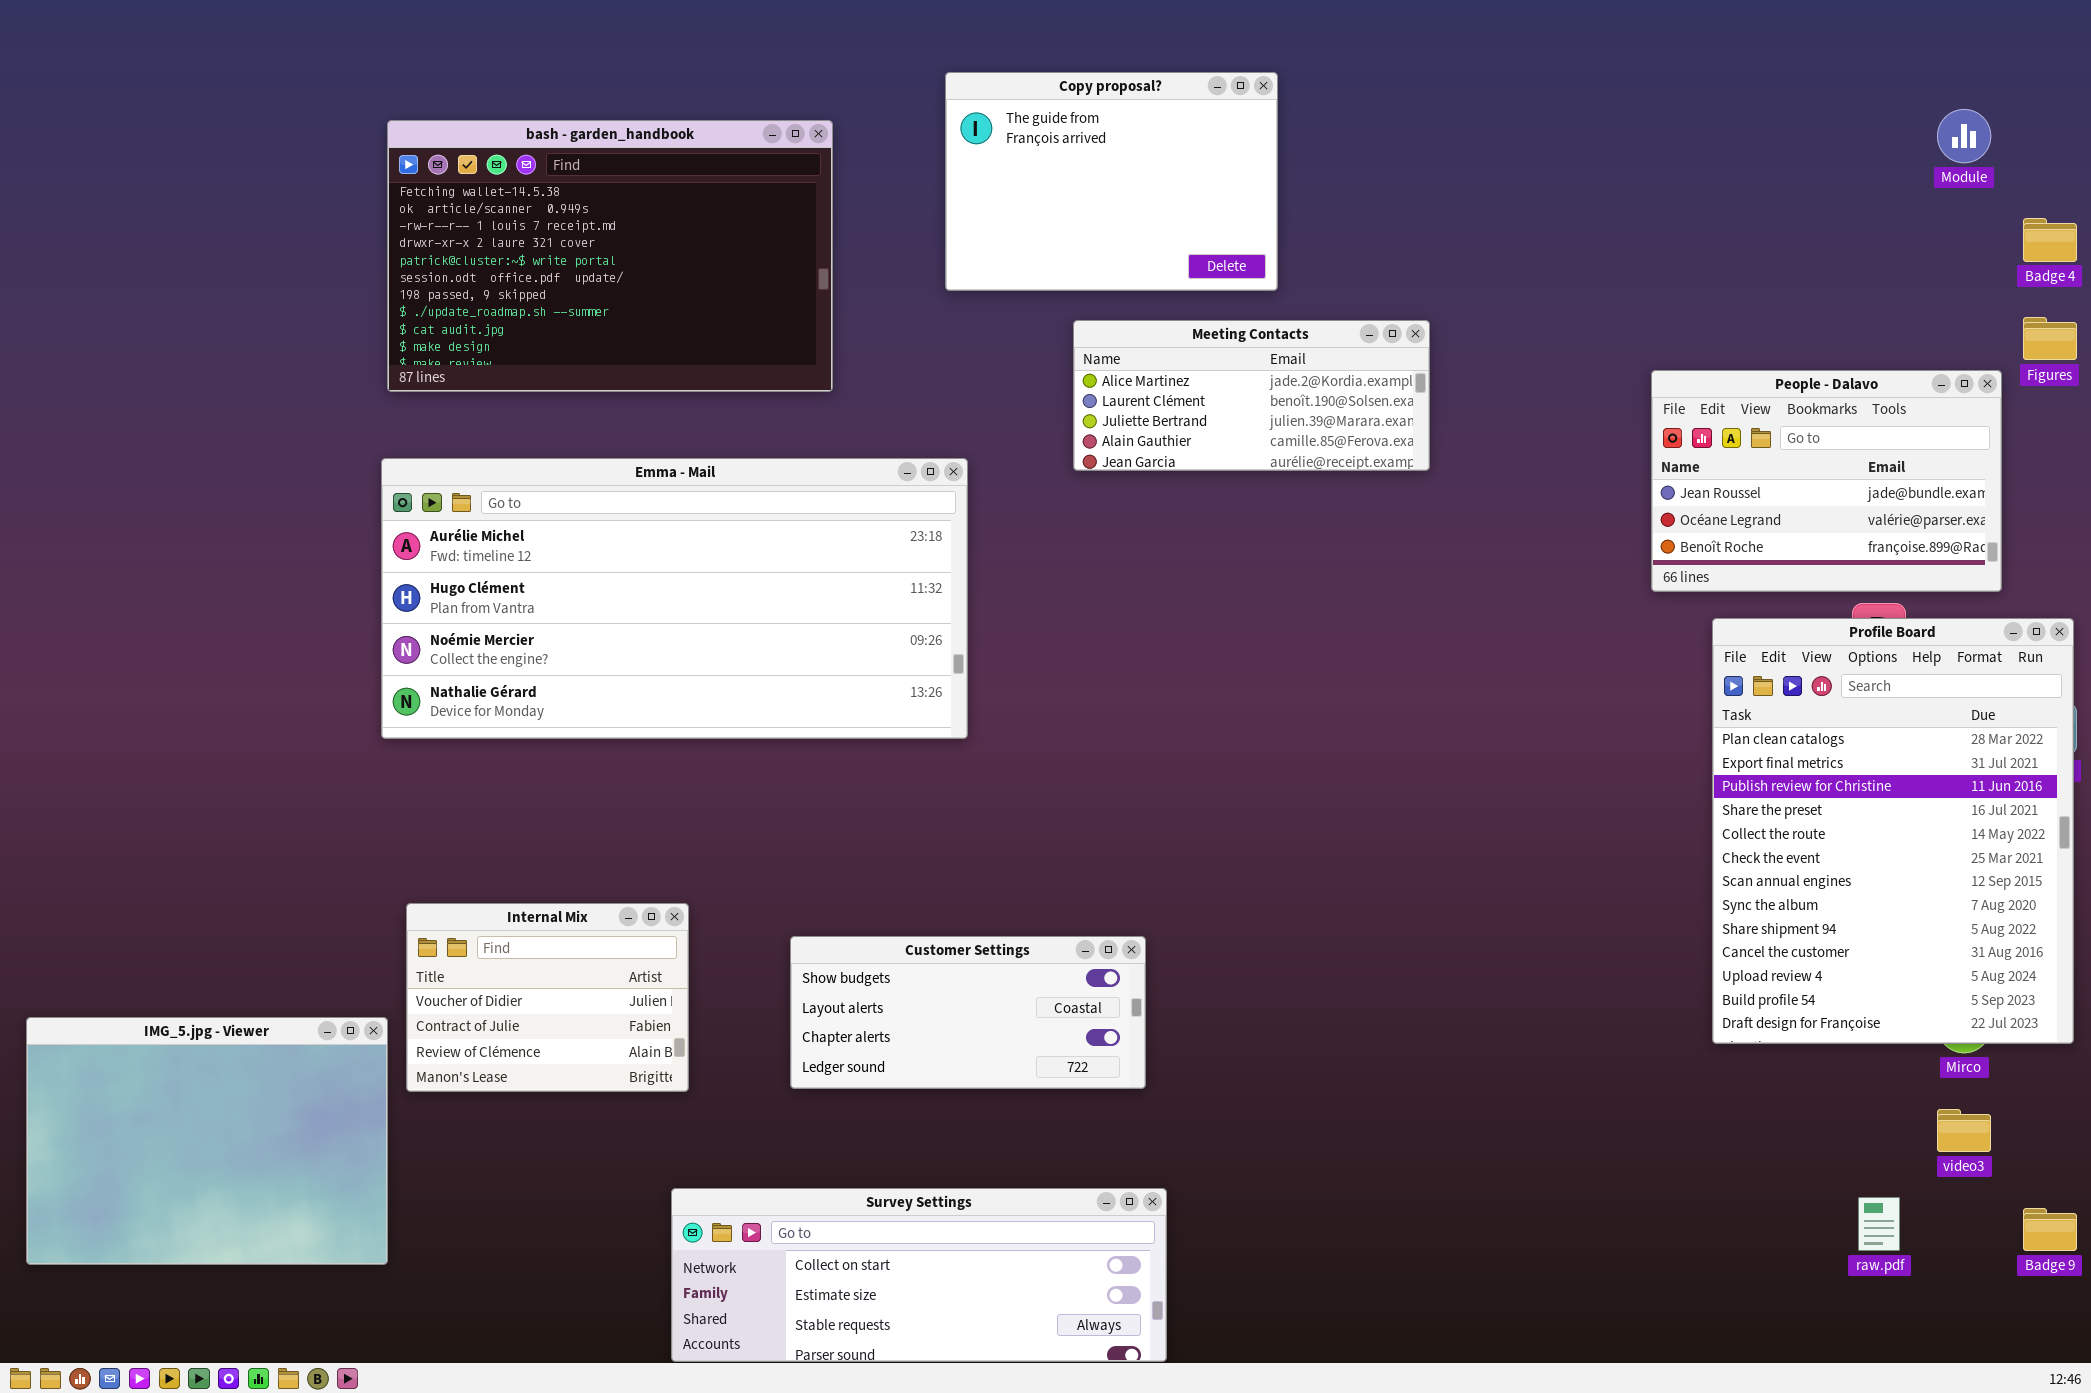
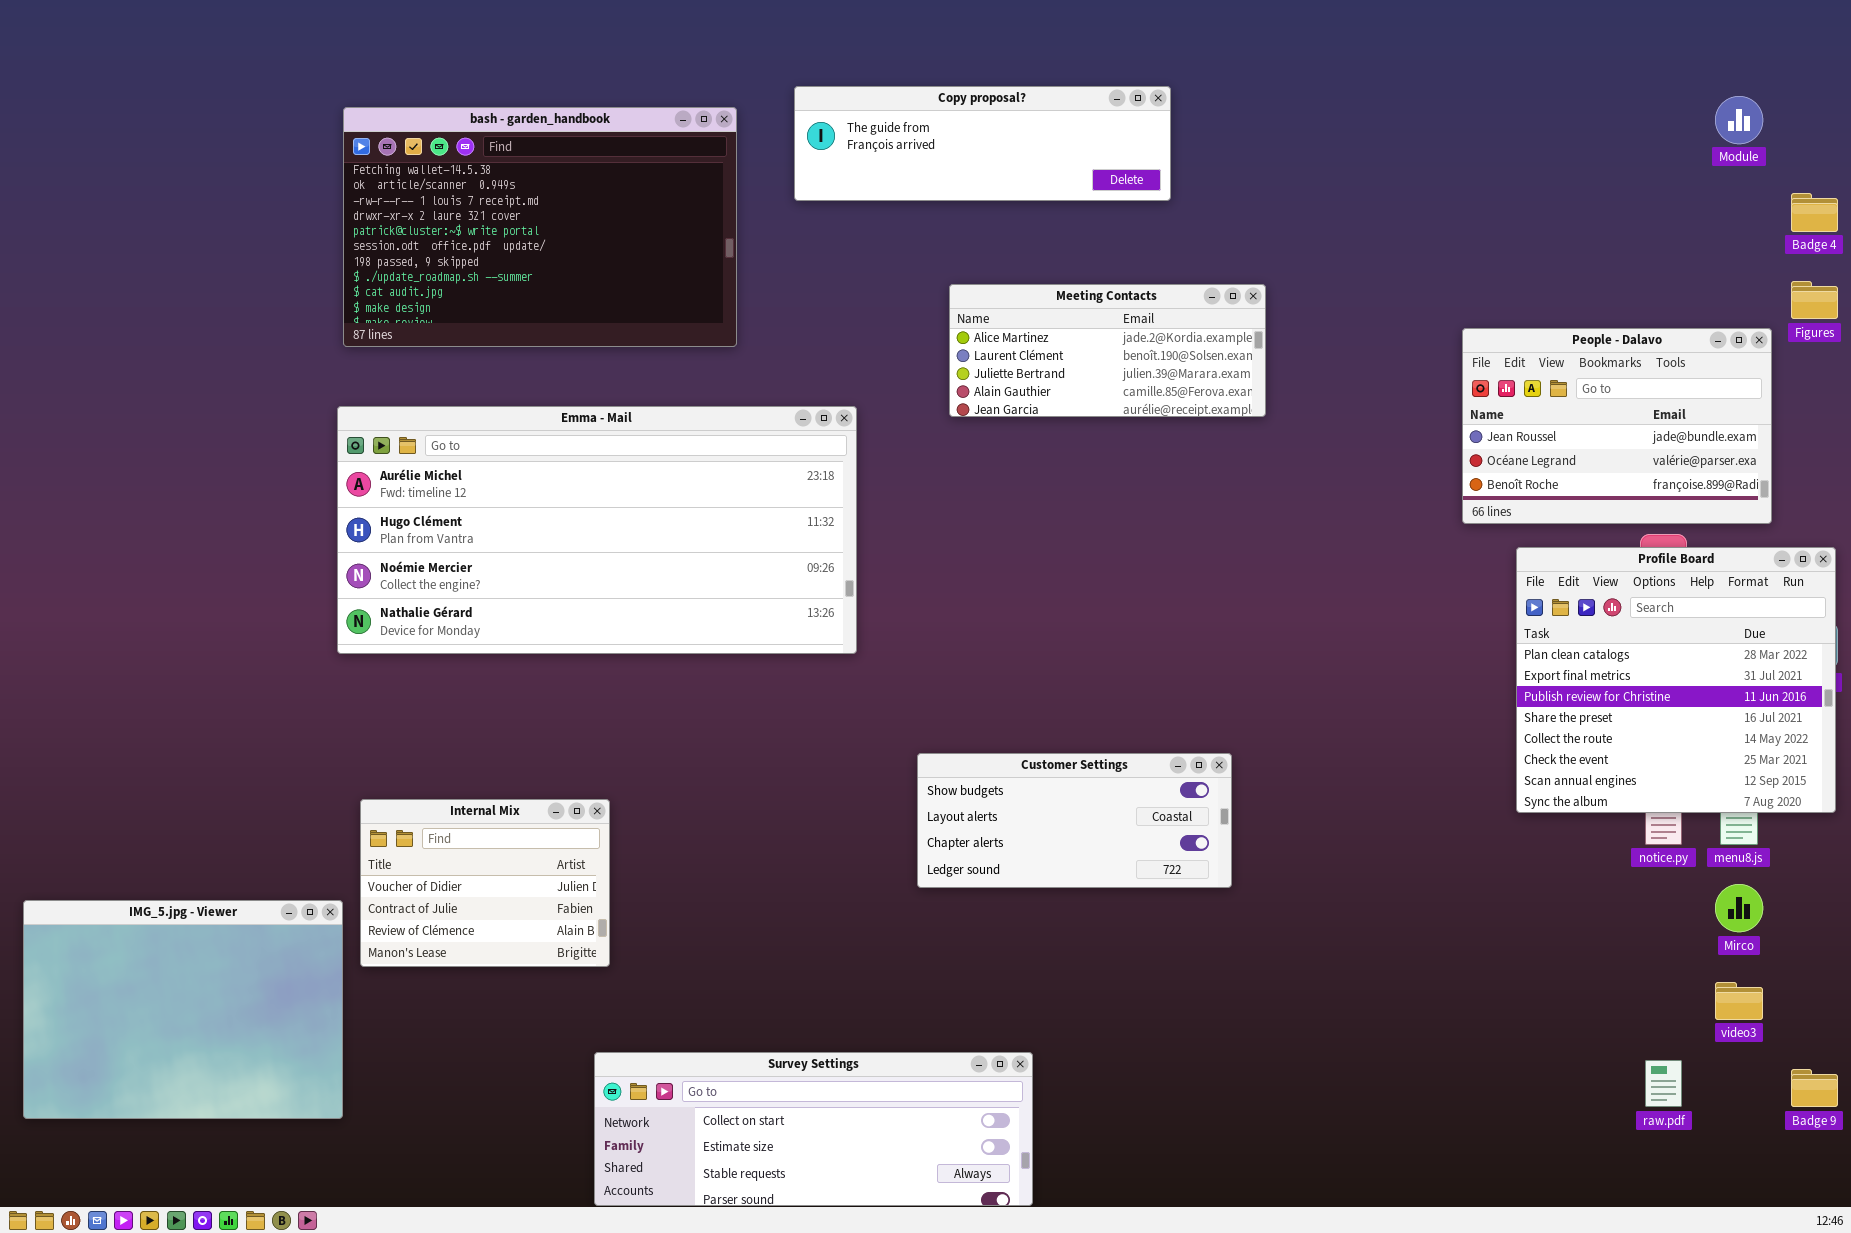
Copy proposal?: [945,72,1278,291] -> [794,86,1171,201], moved, resized
Profile Board: [1712,618,2074,1044] -> [1516,547,1836,813], resized
Customer Settings: [790,936,1146,1089] -> [917,753,1232,888], moved

